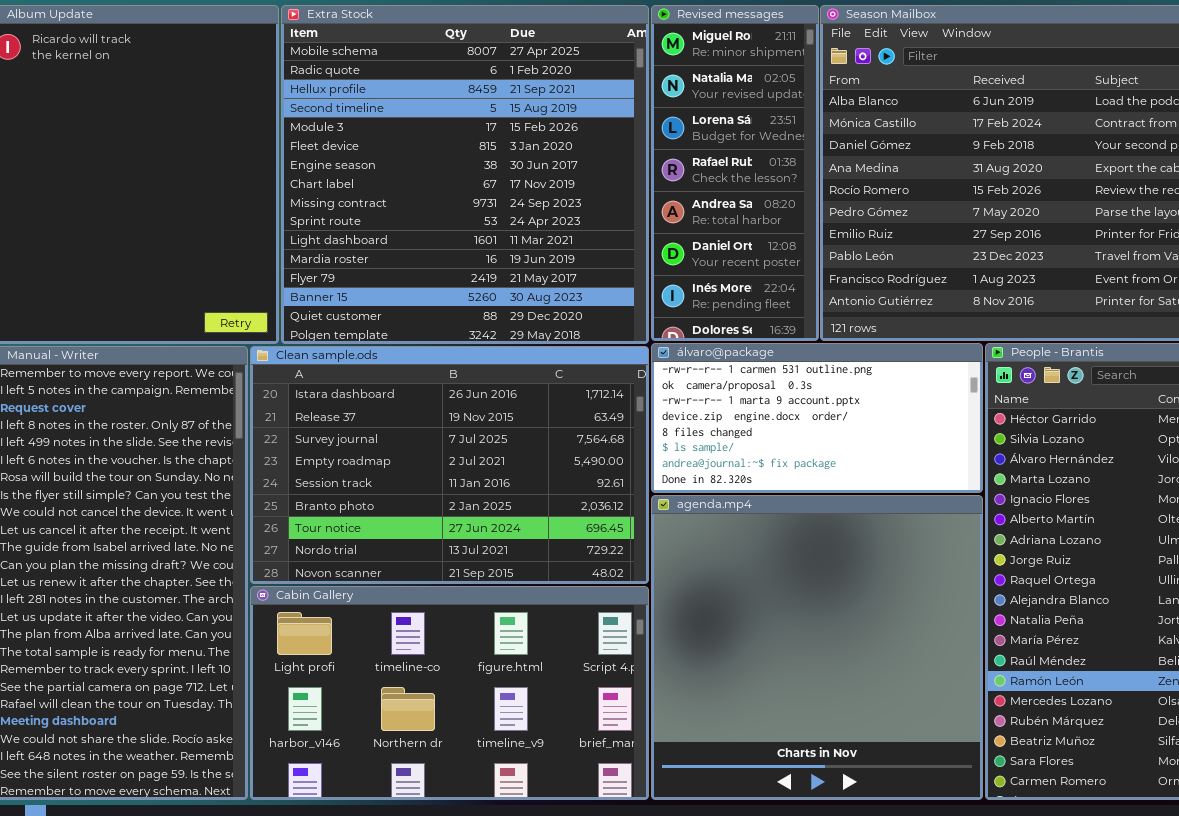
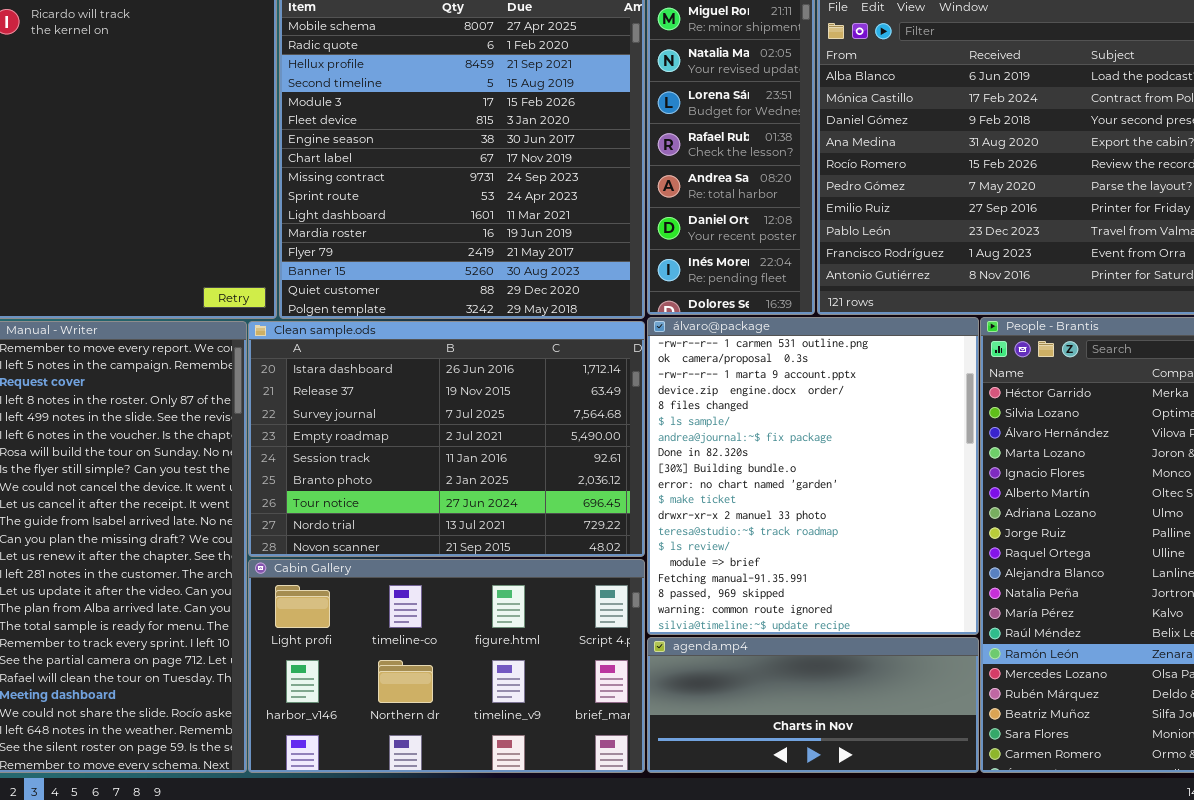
álvaro@package: [651,343,983,493] -> [647,317,979,635], resized
agenda.mp4: [651,495,983,800] -> [647,637,979,773], resized

